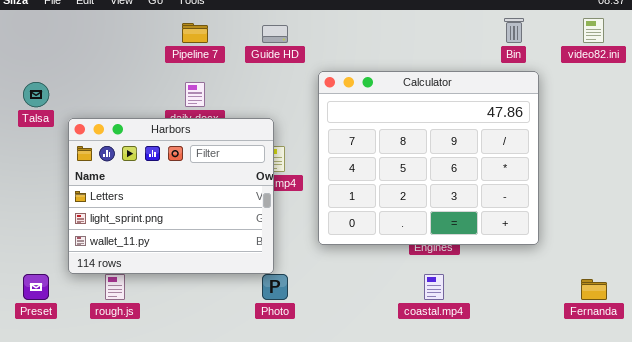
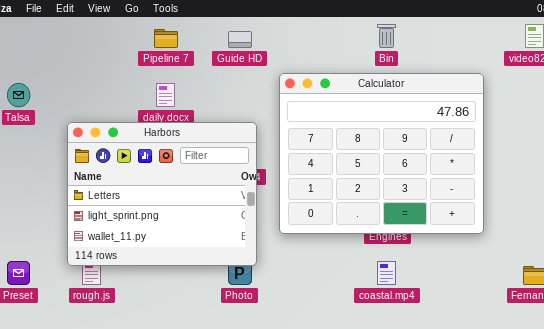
Bin: [504,18,524,43] -> [377,24,396,48], moved
Harbors: [68,118,274,274] -> [67,122,257,266], moved

